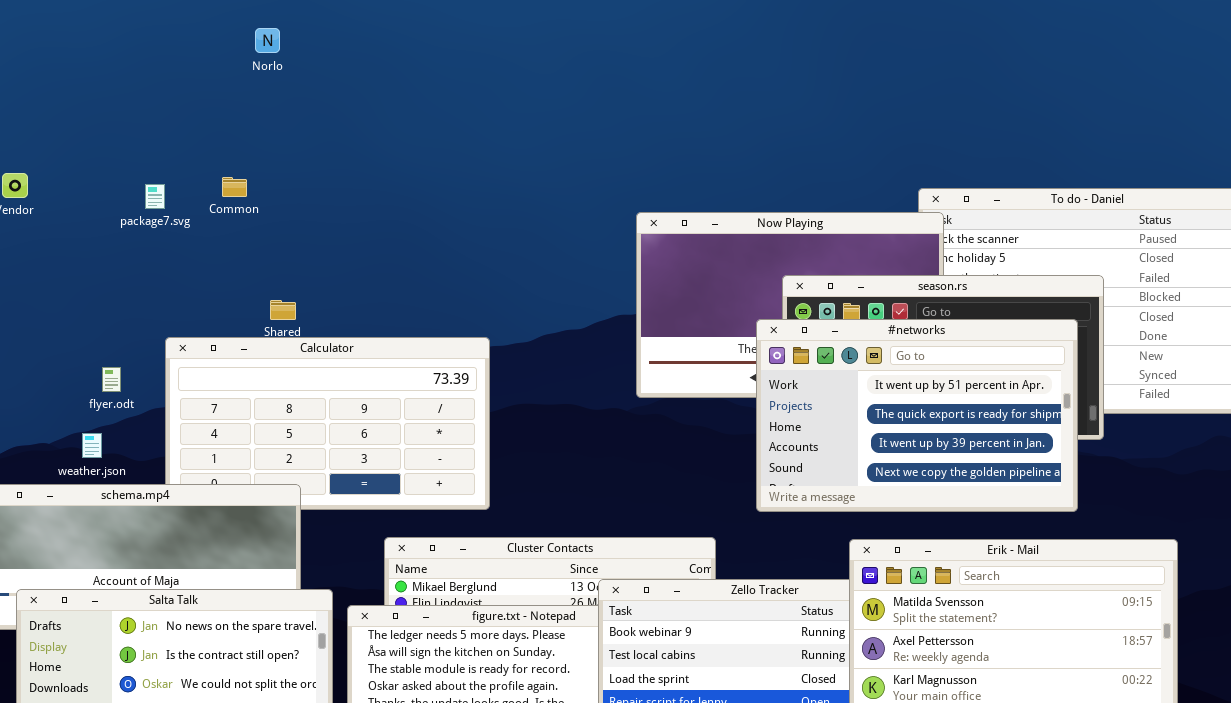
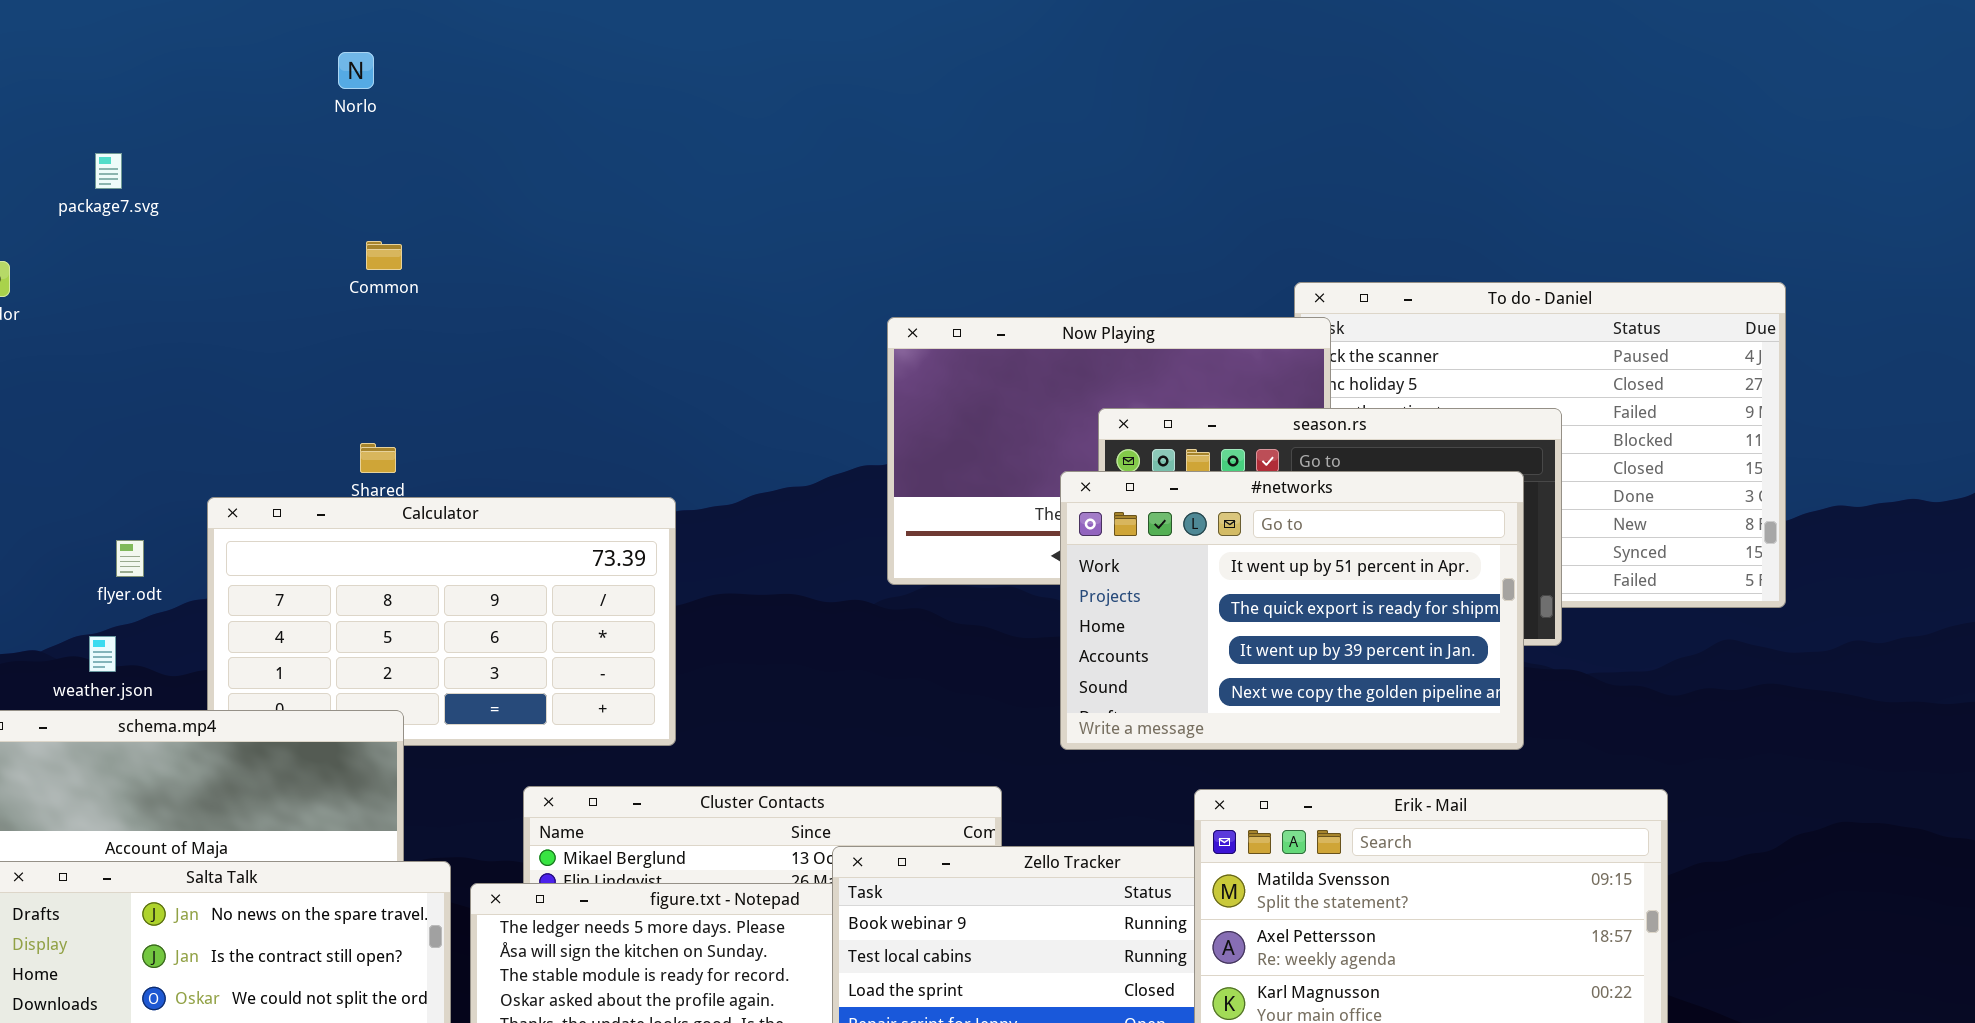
Common: [222,177,247,197] -> [366,241,402,270], moved
package7.svg: [145,184,165,209] -> [95,153,122,189], moved

